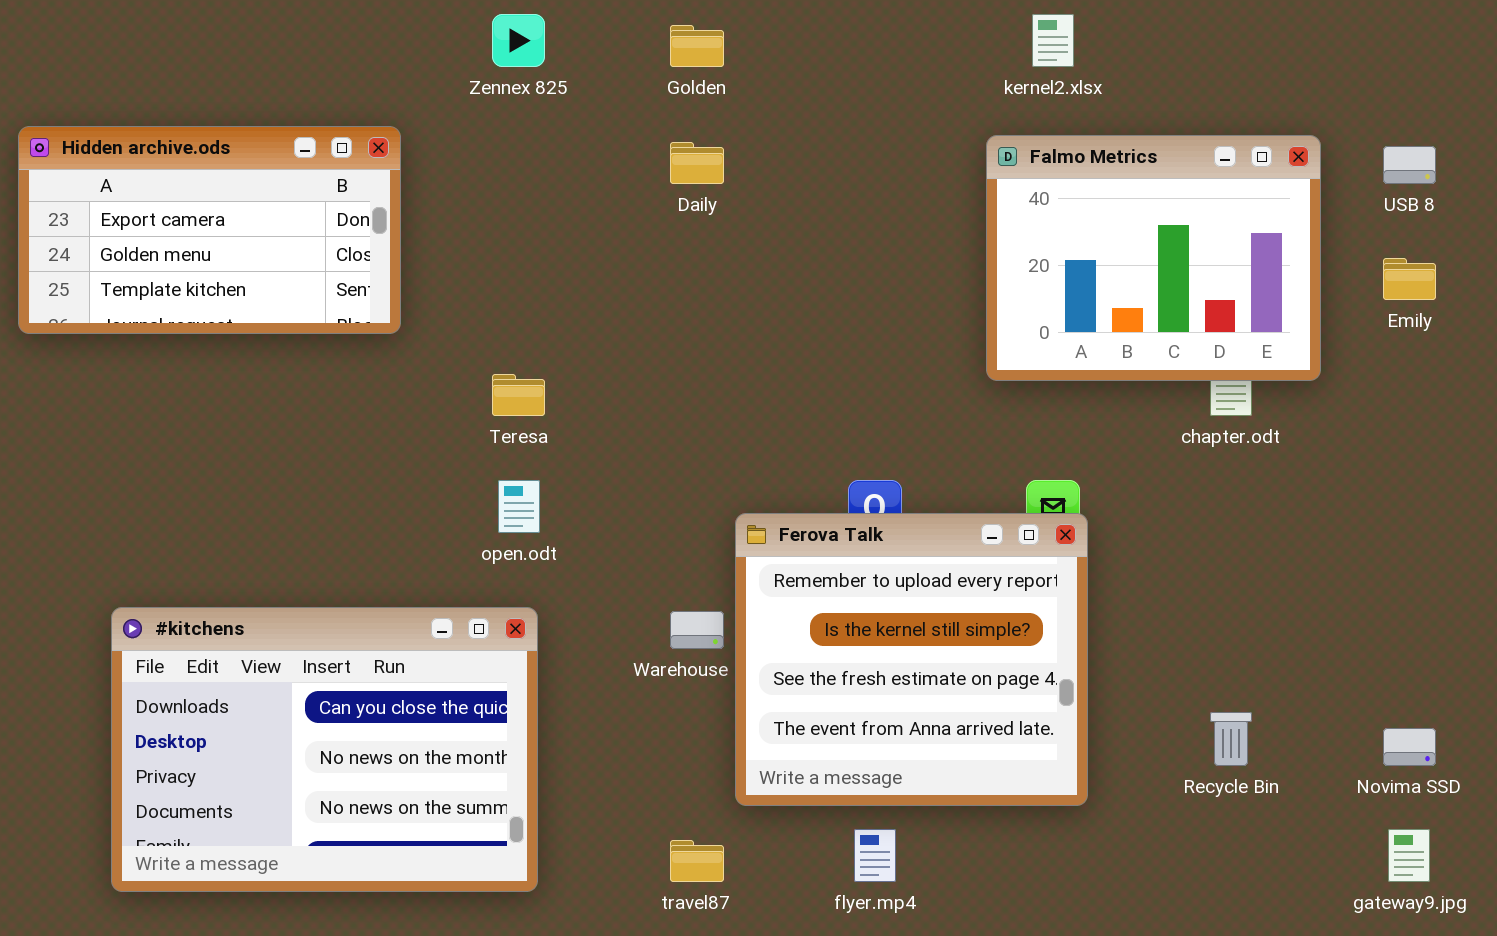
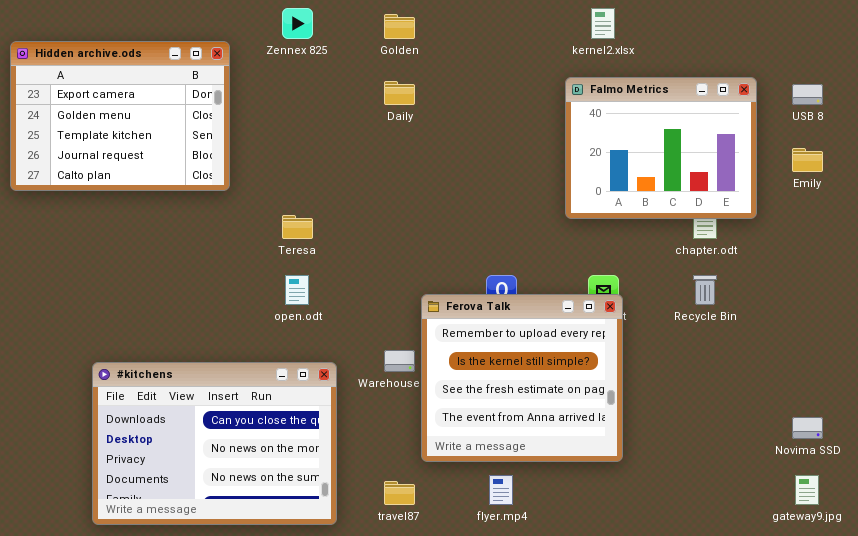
Hidden archive.ods: [18,126,401,334] -> [10,41,230,191], resized
#kitchens: [111,607,538,892] -> [92,362,337,525], moved
Recycle Bin: [1210,712,1252,766] -> [693,275,717,305], moved

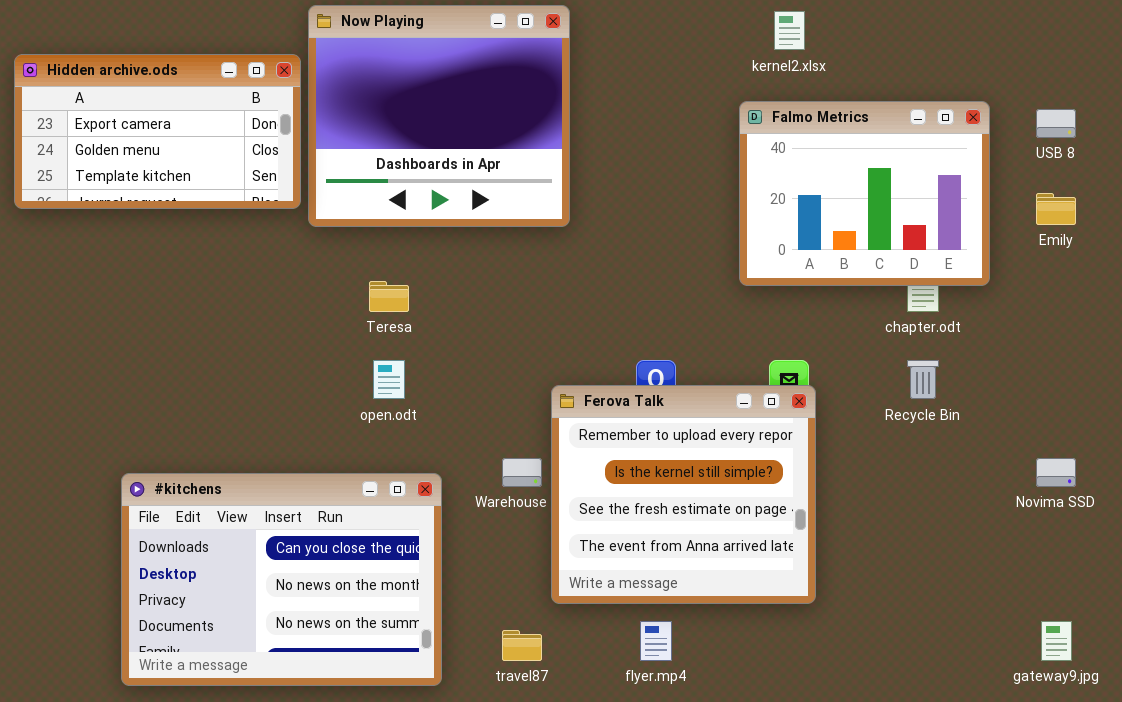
Now Playing: none -> [308,5,570,227], opened
Hidden archive.ods: [10,41,230,191] -> [14,54,301,209], resized
Novima SSD: [792,417,823,439] -> [1036,458,1076,487], moved

